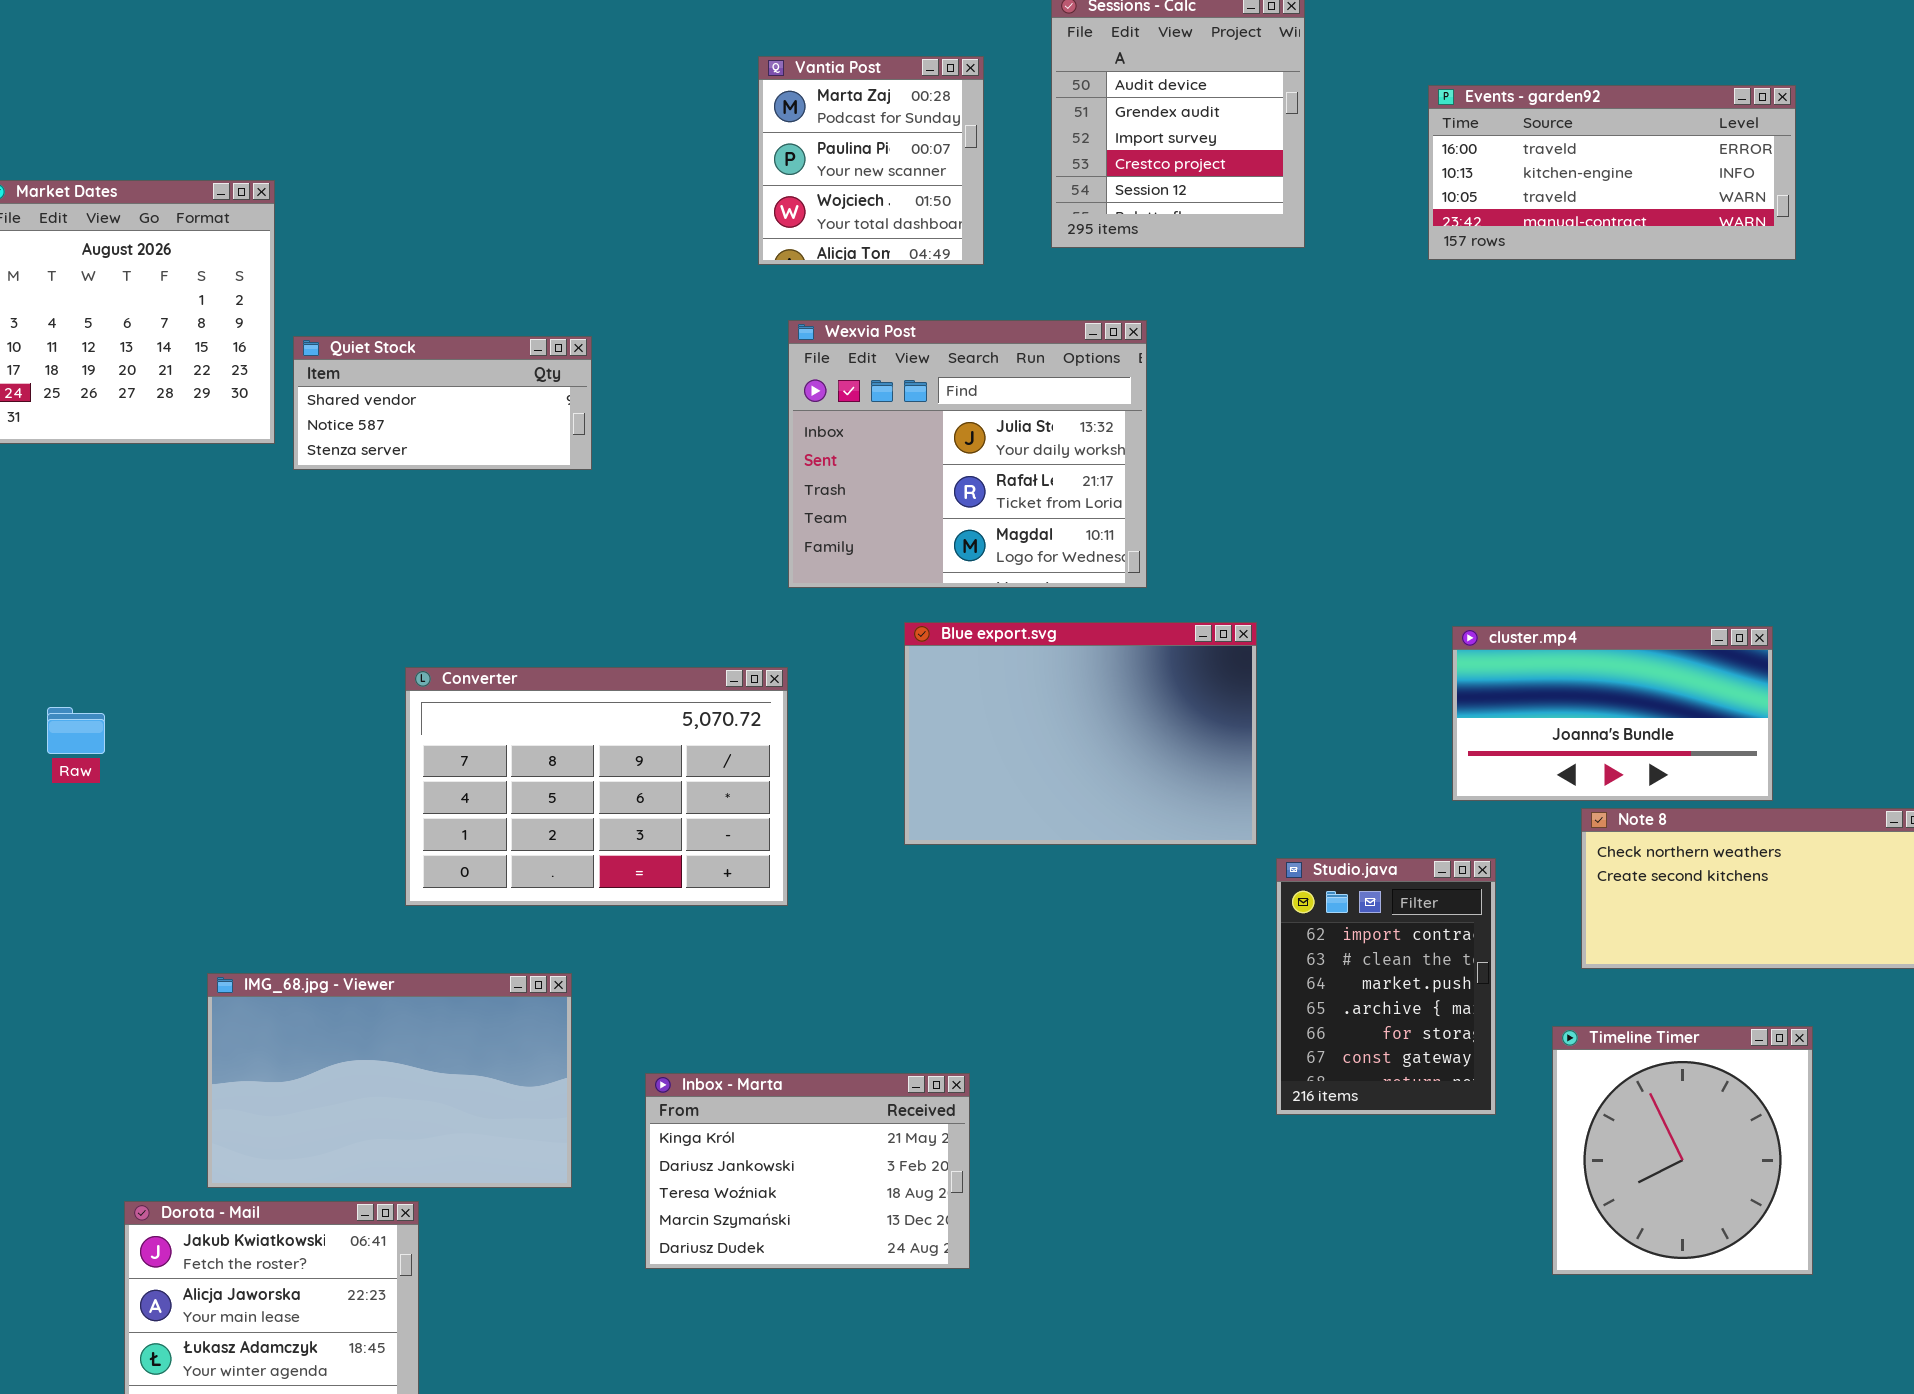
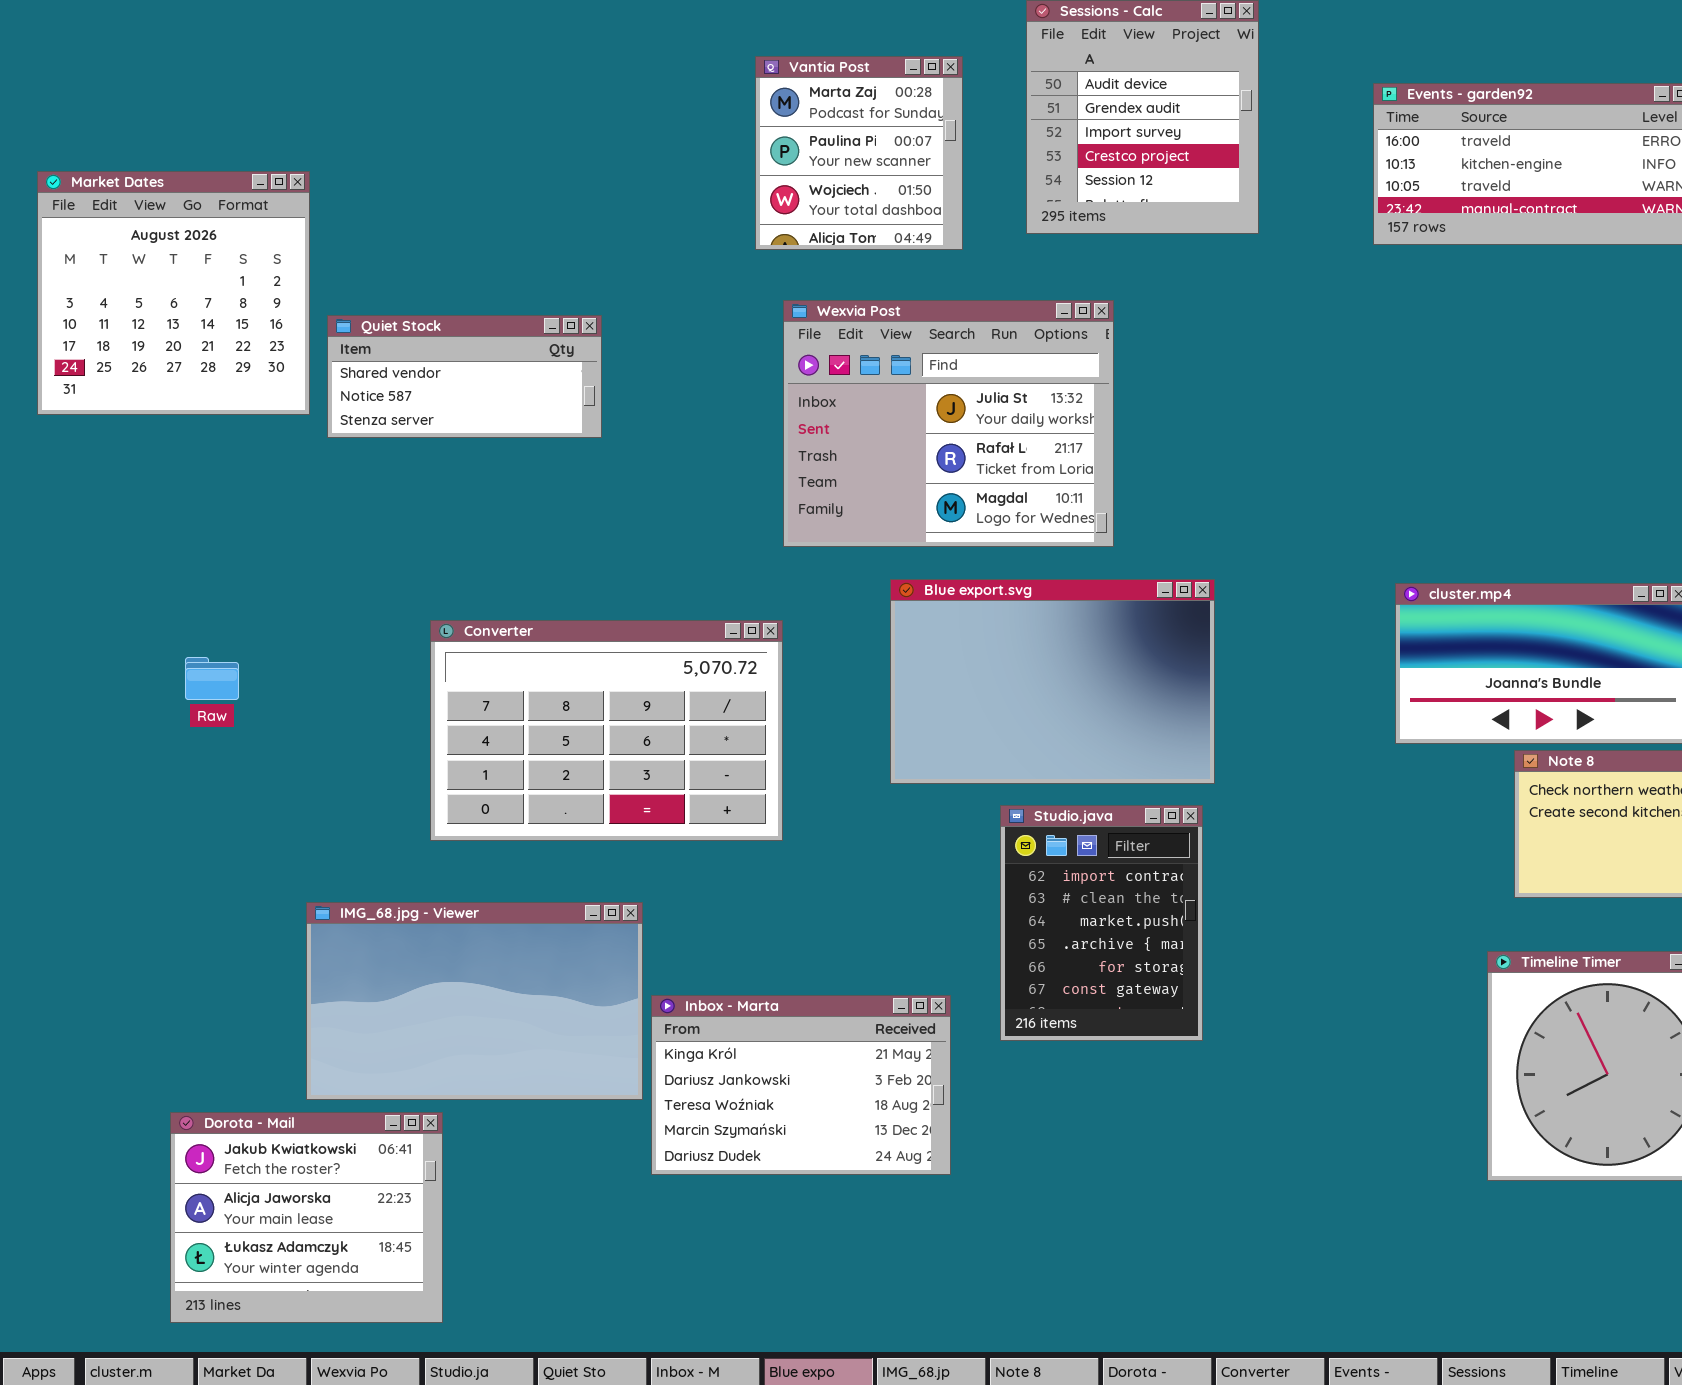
Raw: [47,707,105,754] -> [185,657,239,700], moved
Studio.java: [1276,858,1496,1115] -> [1000,805,1203,1041], moved
IMG_68.jpg - Viewer: [207,973,572,1188] -> [306,902,643,1100], moved

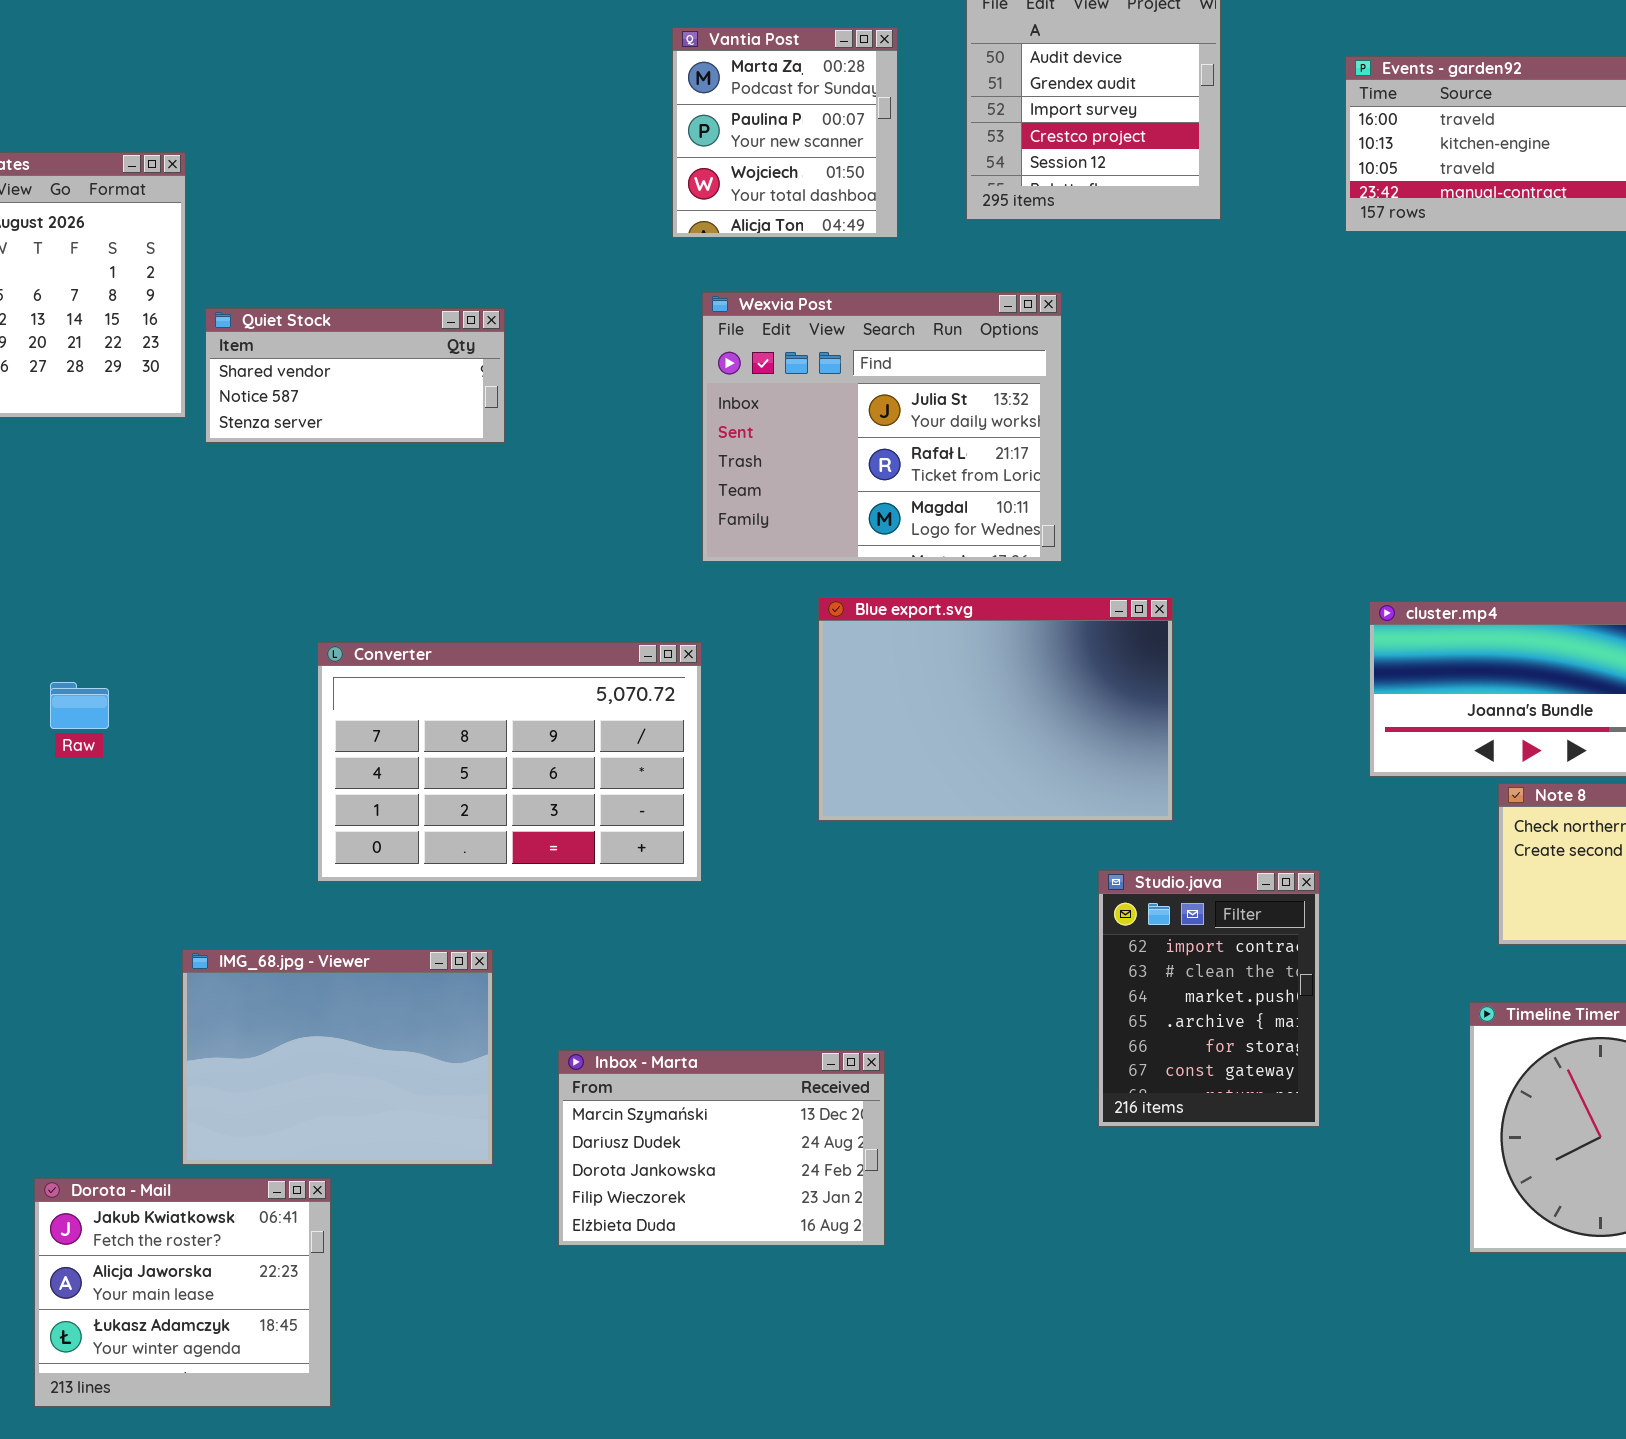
Studio.java: [1000,805,1203,1041] -> [1098,870,1320,1127], moved
IMG_68.jpg - Viewer: [306,902,643,1100] -> [182,949,493,1165], resized
Inbox - Marta: [651,995,951,1175] -> [558,1050,885,1246], scrolled down 3 rows

